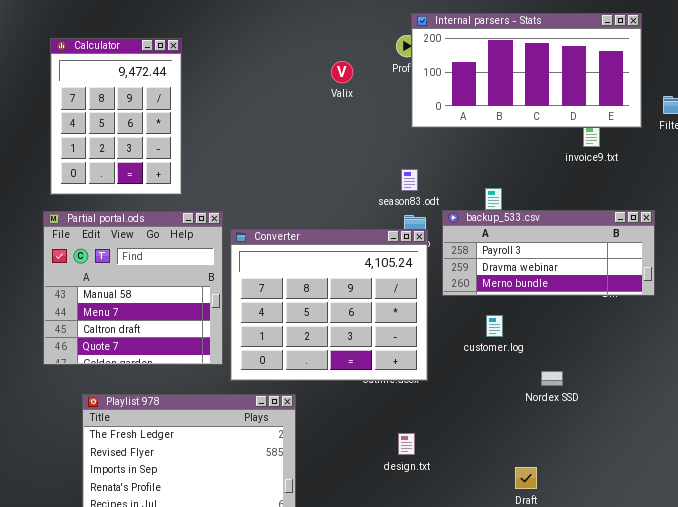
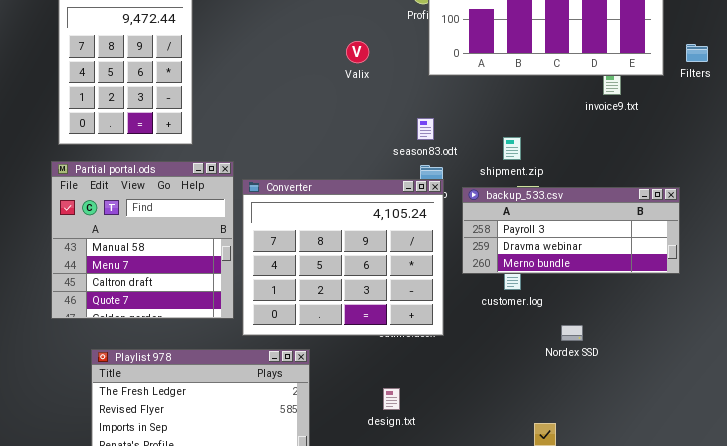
Valix: [331,61,353,83] -> [346,41,369,63], moved
backup_533.csv: [442,210,655,296] -> [462,187,680,274], moved
design.txt: [398,433,415,455] -> [383,388,400,410], moved

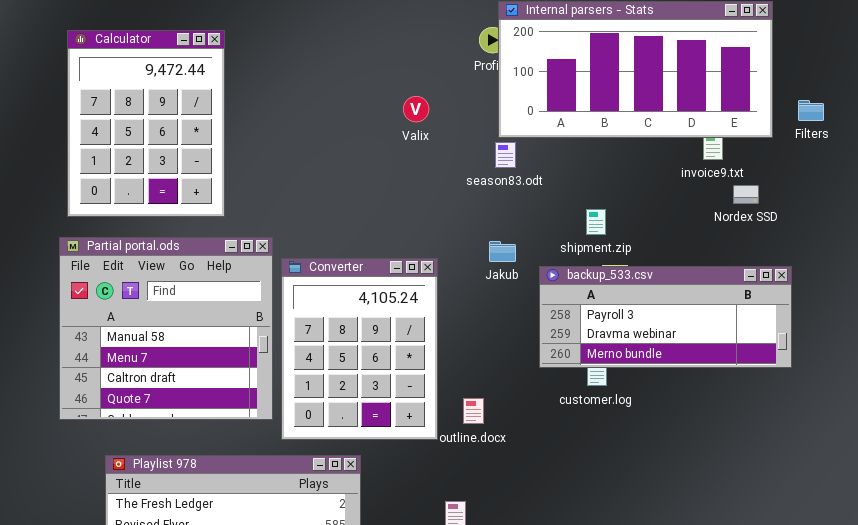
season83.odt: [417,118,434,140] -> [495,142,516,168], moved
Converter: [242,179,444,336] -> [281,258,438,440], resized
Nordex SSD: [561,325,583,341] -> [733,185,759,204], moved

